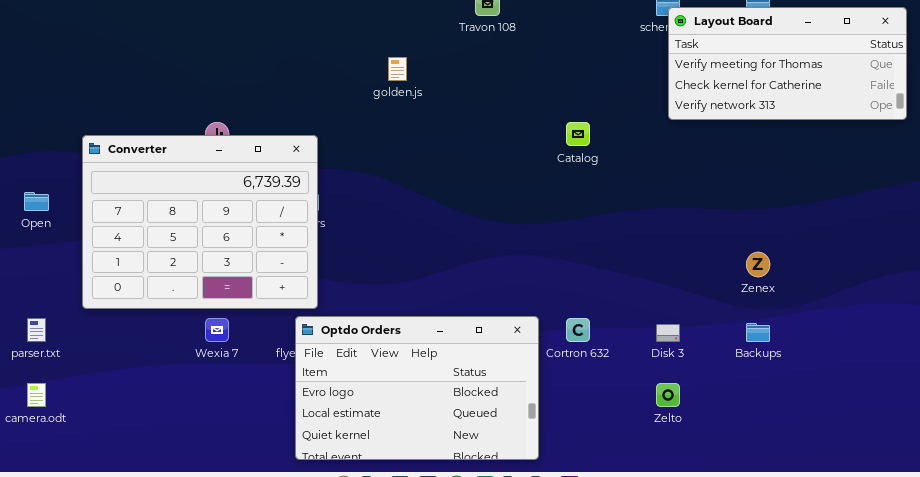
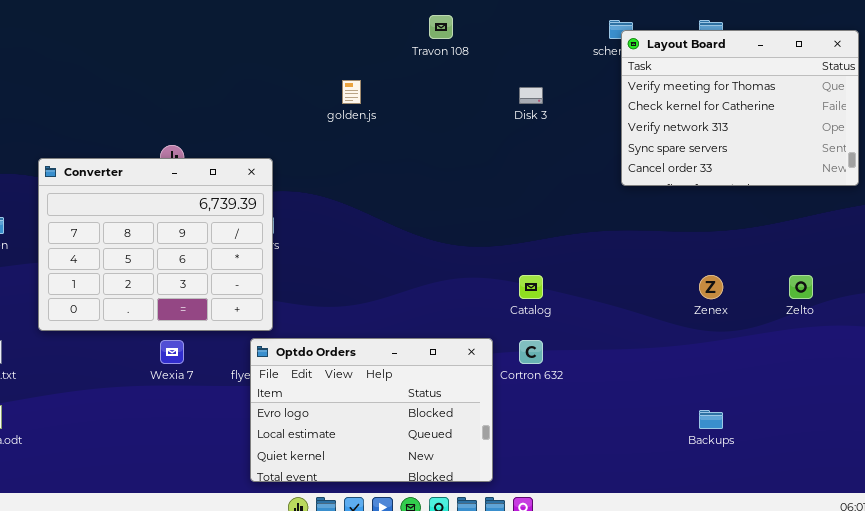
Layout Board: [668,7,907,120] -> [621,30,859,186], resized
Catalog: [566,122,590,146] -> [519,275,543,299], moved
Backups: [746,323,770,342] -> [699,410,723,429], moved
Disk 3: [656,324,680,342] -> [519,87,543,104], moved
Zelto: [656,383,680,407] -> [789,275,813,299], moved

